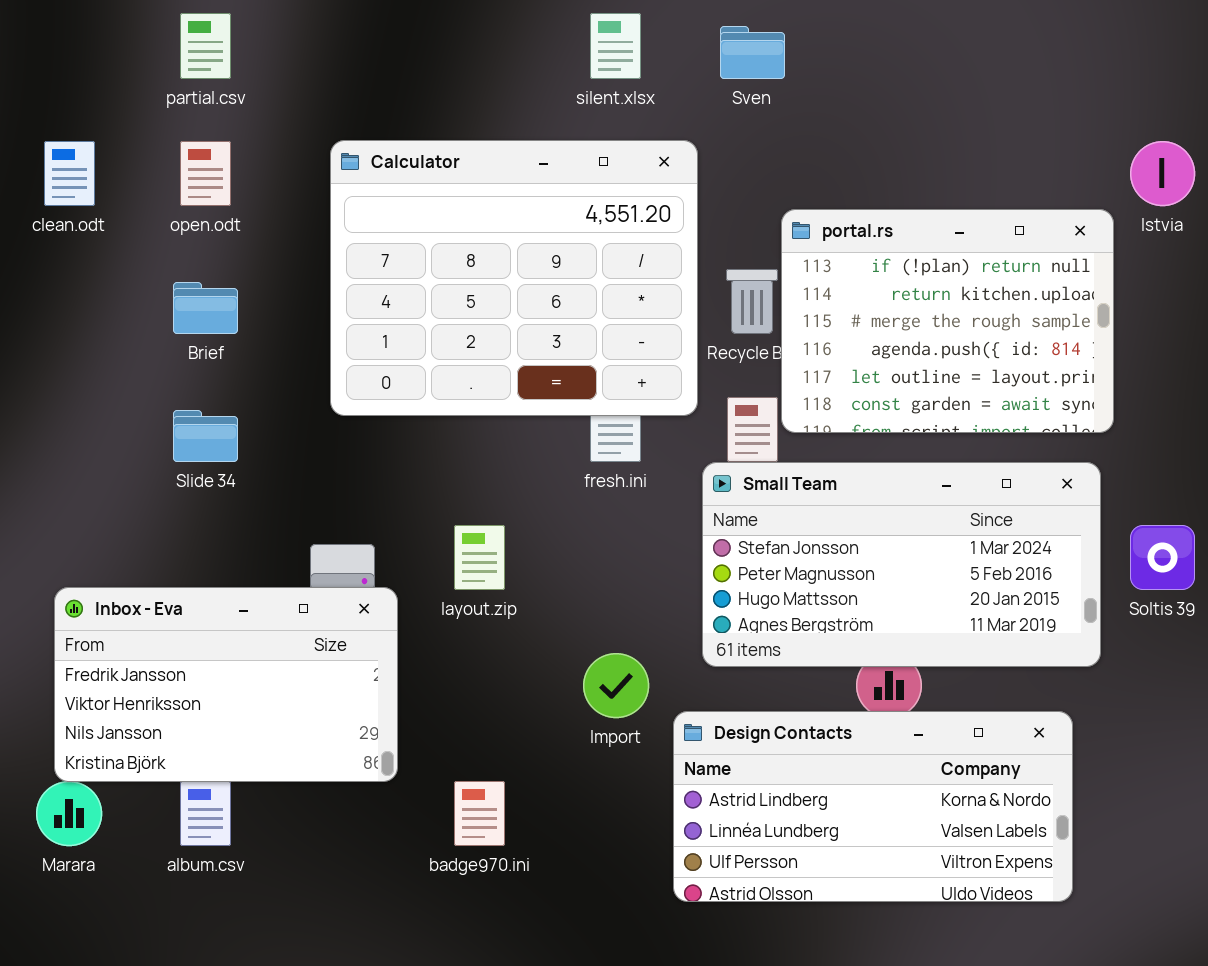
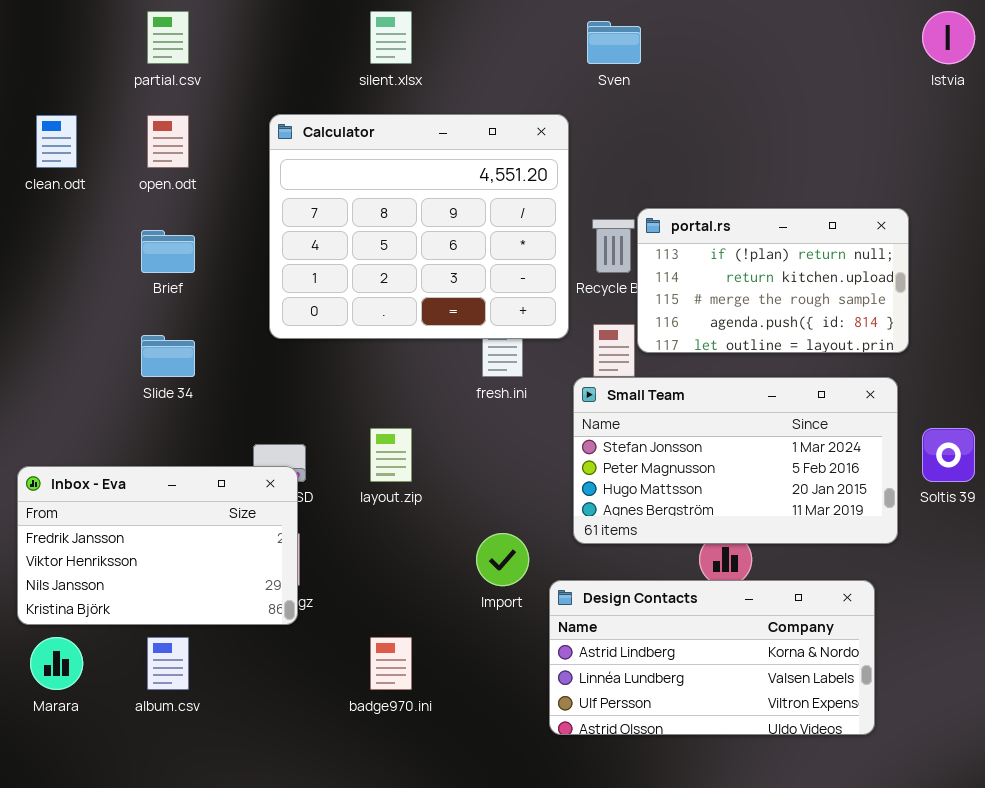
silent.xlsx: [590,13,641,79] -> [370,11,412,64], moved
Istvia: [1130,141,1195,206] -> [922,11,975,64], moved
portal.rs: [781,209,1114,433] -> [637,208,909,353], resized
Inbox - Eva: [54,587,398,782] -> [17,466,298,625], moved

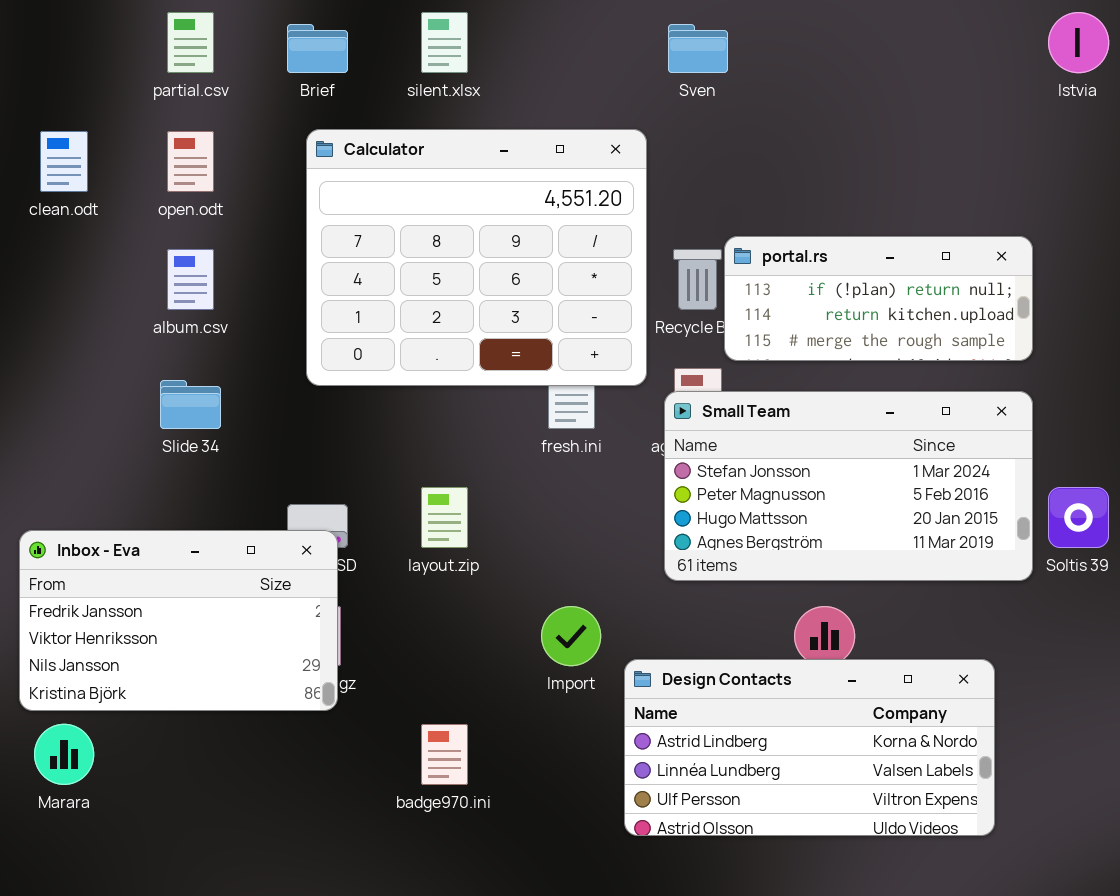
portal.rs: [637,208,909,353] -> [724,236,1033,361], resized
Brief: [141,230,195,273] -> [287,24,348,73], moved
Small Team: [573,377,898,544] -> [664,391,1033,581], moved
album.csv: [147,637,189,690] -> [167,249,214,310], moved

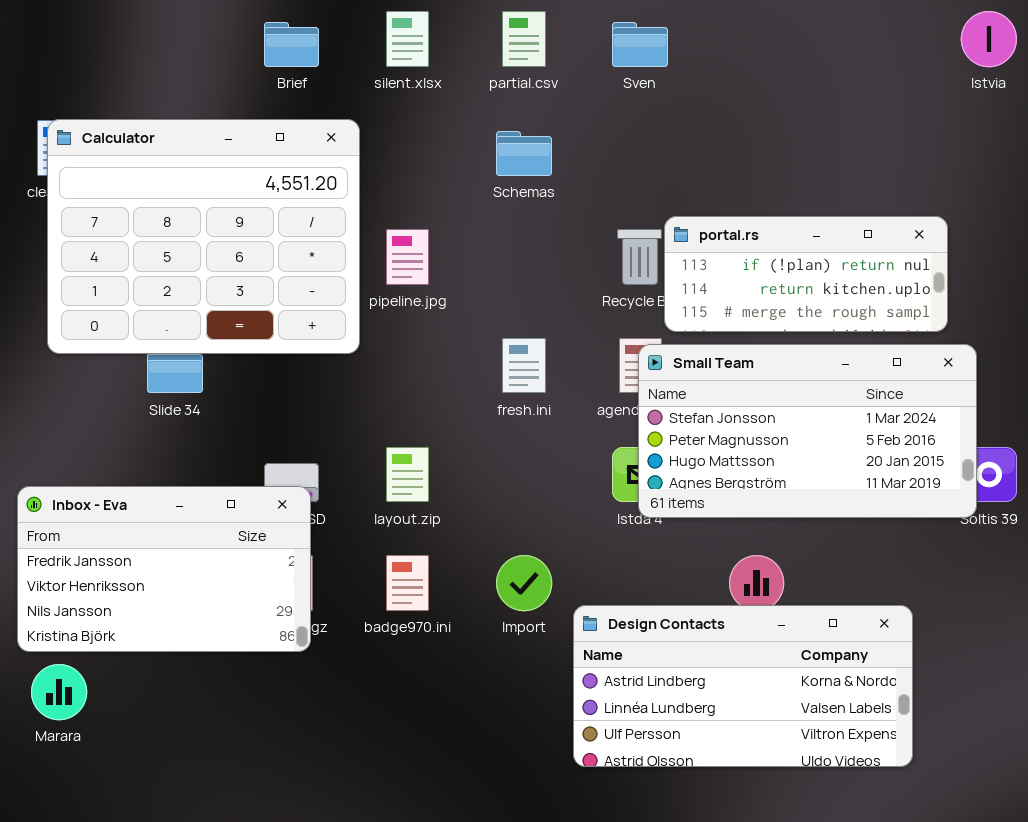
partial.csv: [167,12,214,73] -> [502,11,546,67], moved
Calculator: [306,129,647,386] -> [47,119,360,354], moved
Small Team: [664,391,1033,581] -> [638,344,977,518], moved
badge970.ini: [421,724,468,785] -> [386,555,429,611], moved

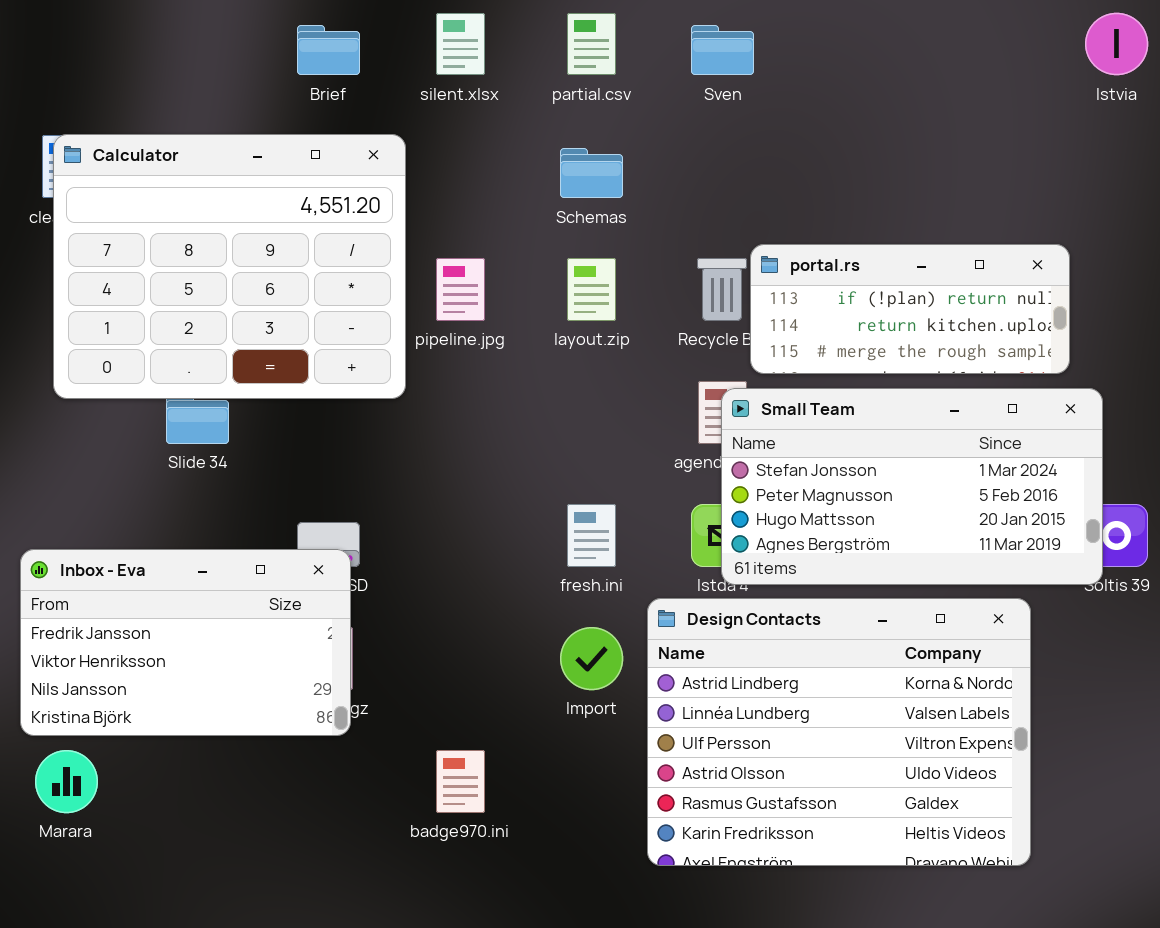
fresh.ini: [502,338,546,393] -> [567,504,616,567], moved
layout.zip: [386,447,429,502] -> [567,258,616,321], moved
badge970.ini: [386,555,429,611] -> [436,750,485,813], moved
Design Contacts: [573,605,913,767] -> [647,598,1031,866], resized

